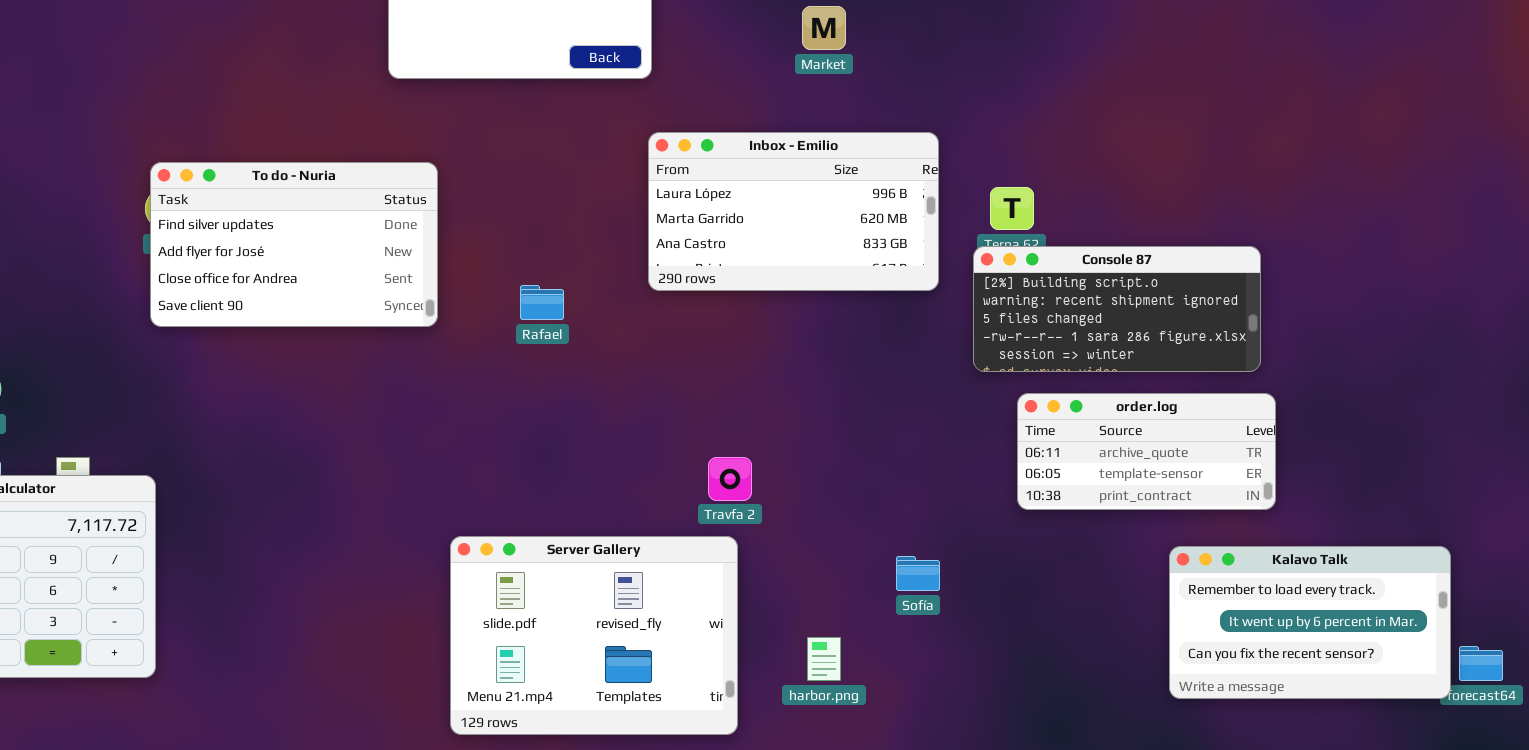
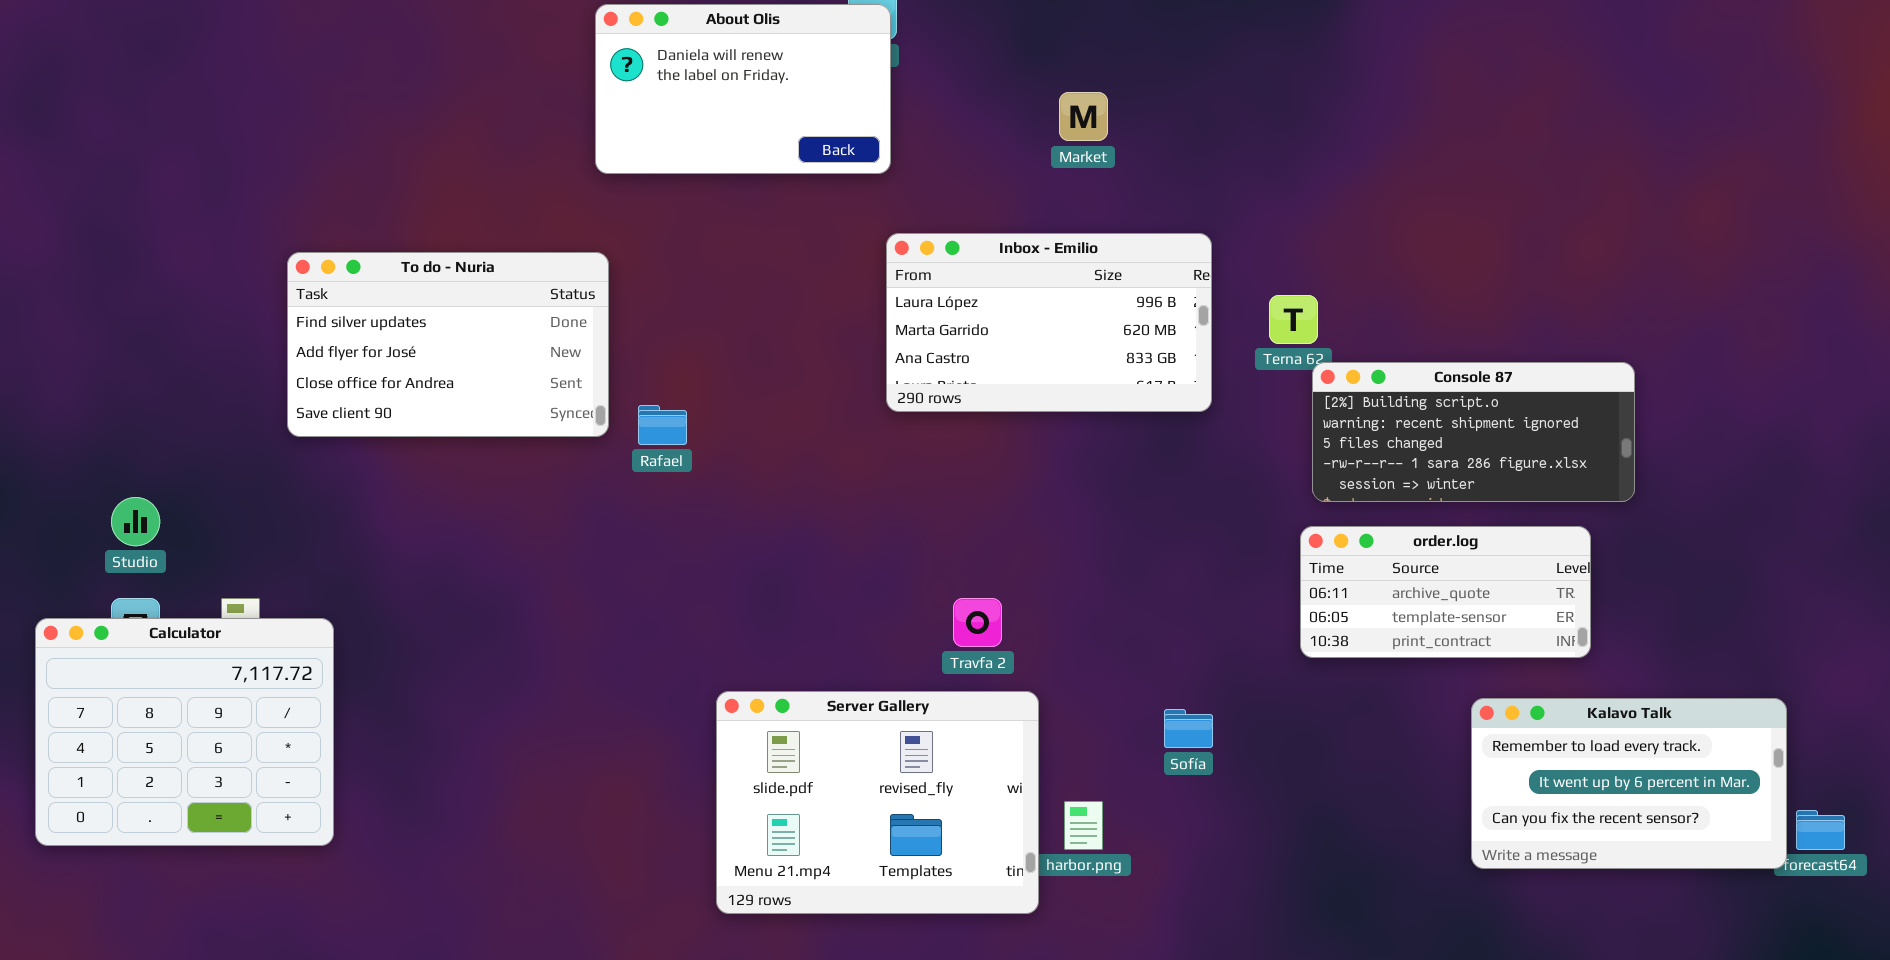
To do - Nuria: [150,162,438,327] -> [287,252,609,437], moved
Console 87: [973,246,1261,372] -> [1312,362,1635,502], moved
Rafael: [520,285,564,320] -> [638,405,687,445], moved
Server Gallery: [450,536,738,735] -> [716,691,1039,914], moved

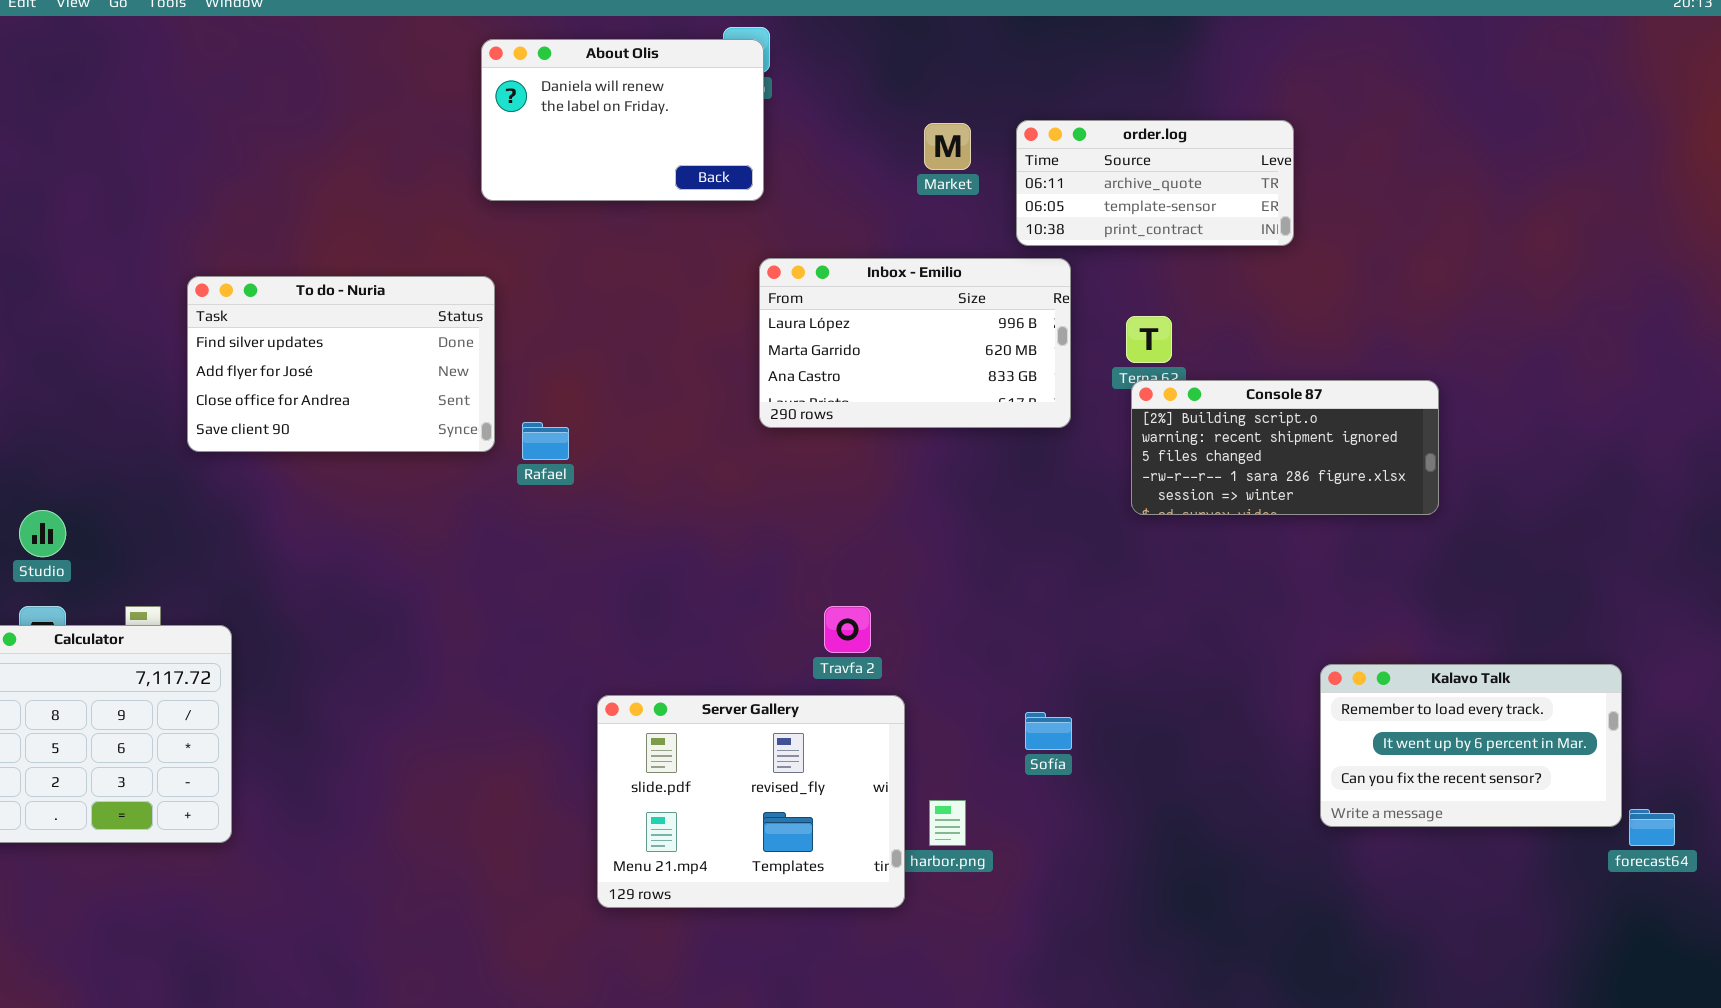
Console 87: [1312,362,1635,502] -> [1131,380,1439,515], moved
order.log: [1300,526,1591,658] -> [1016,120,1294,246], moved
Kalavo Talk: [1471,698,1787,869] -> [1320,664,1622,827], moved

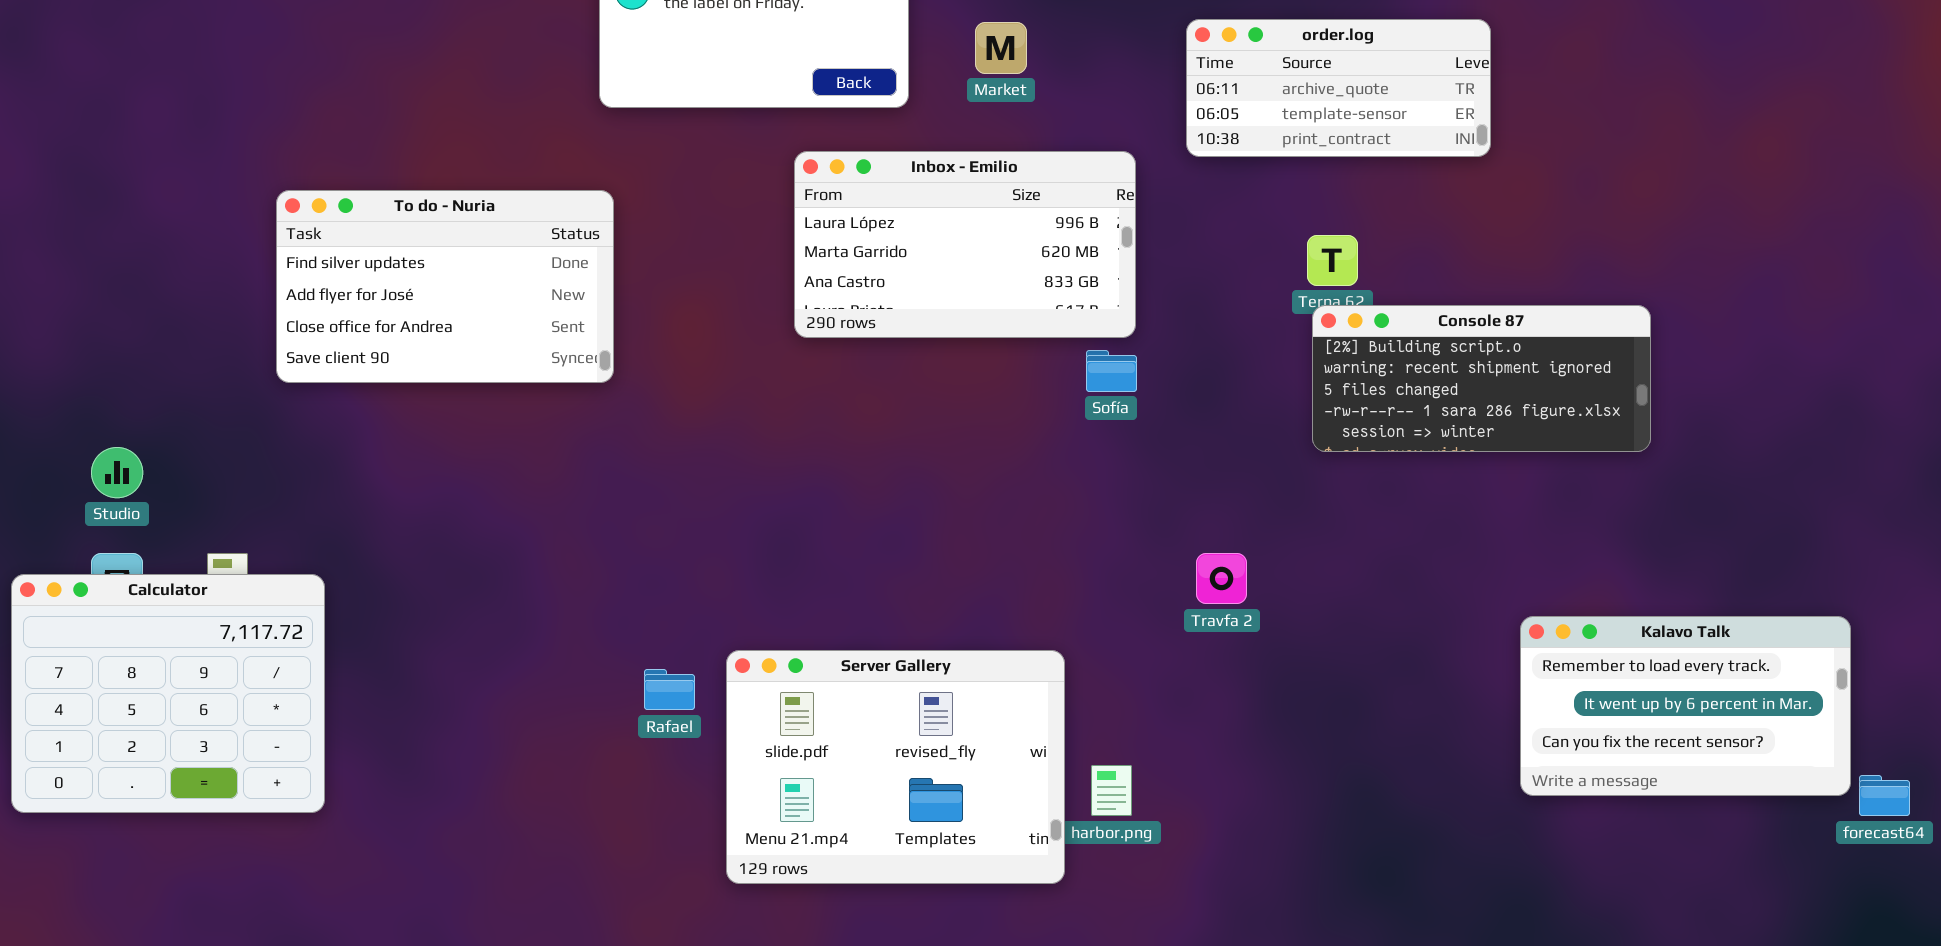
Market: [924,123,971,170] -> [975,22,1027,74], moved
Inbox - Emilio: [759,258,1071,428] -> [794,151,1136,338], moved
Rafael: [522,422,569,460] -> [644,669,695,710], moved
Travfa 2: [824,606,871,653] -> [1196,553,1247,604], moved
Sofía: [1025,712,1072,750] -> [1086,350,1137,392], moved

